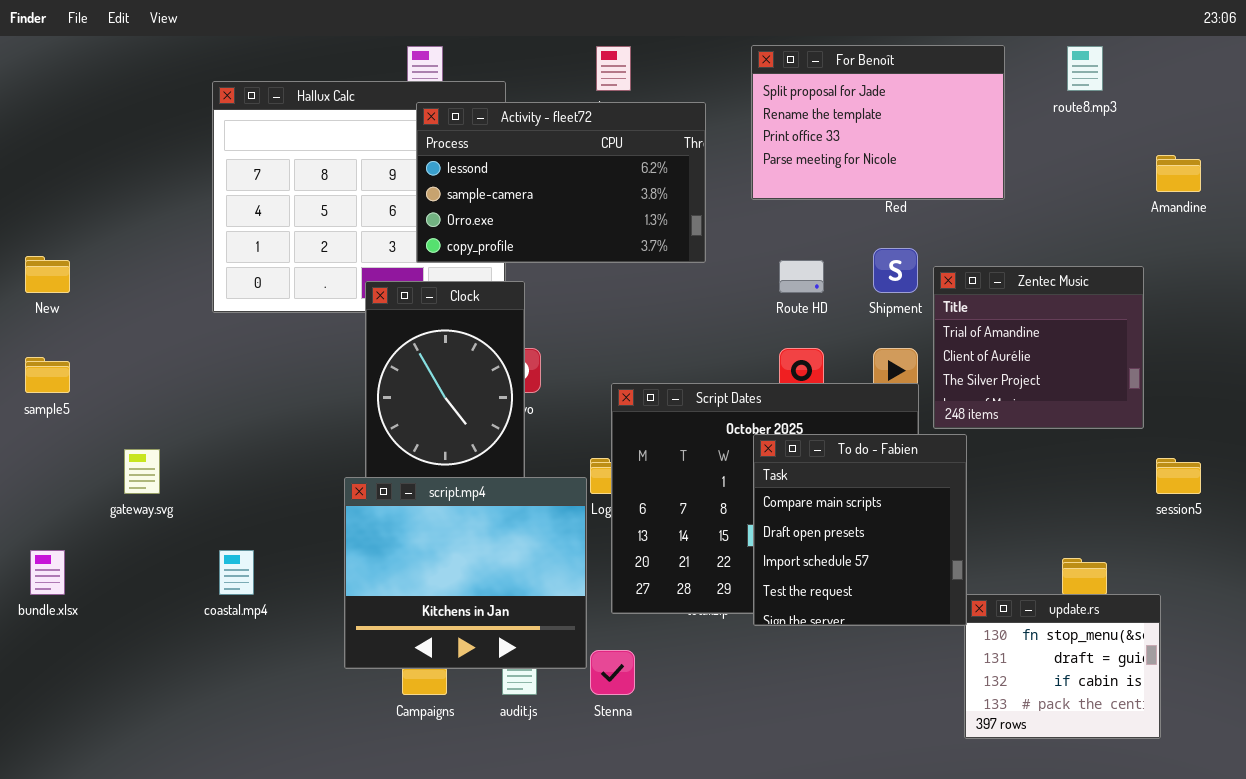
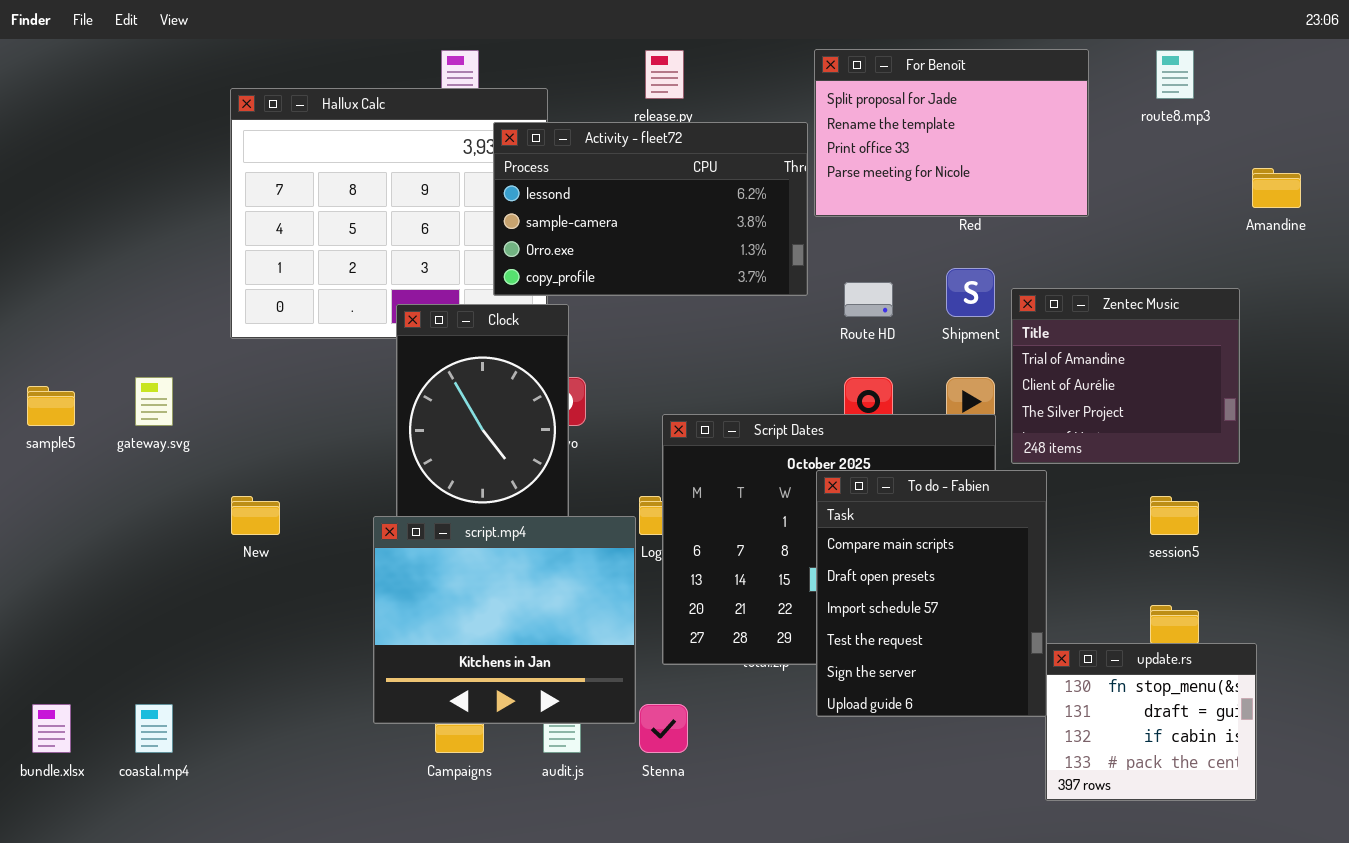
Activity - fleet72: [416,102,706,263] -> [493,122,808,296], moved
New: [25,256,70,293] -> [231,496,280,535], moved
To do - Fabien: [753,434,967,626] -> [816,470,1047,717], resized
gateway.svg: [124,449,160,494] -> [135,377,173,426], moved
session5: [1156,458,1201,494] -> [1150,496,1199,535], moved
bundle.xlsx: [30,550,65,595] -> [32,704,71,753], moved
coastal.mp4: [219,550,254,595] -> [135,704,173,753], moved

